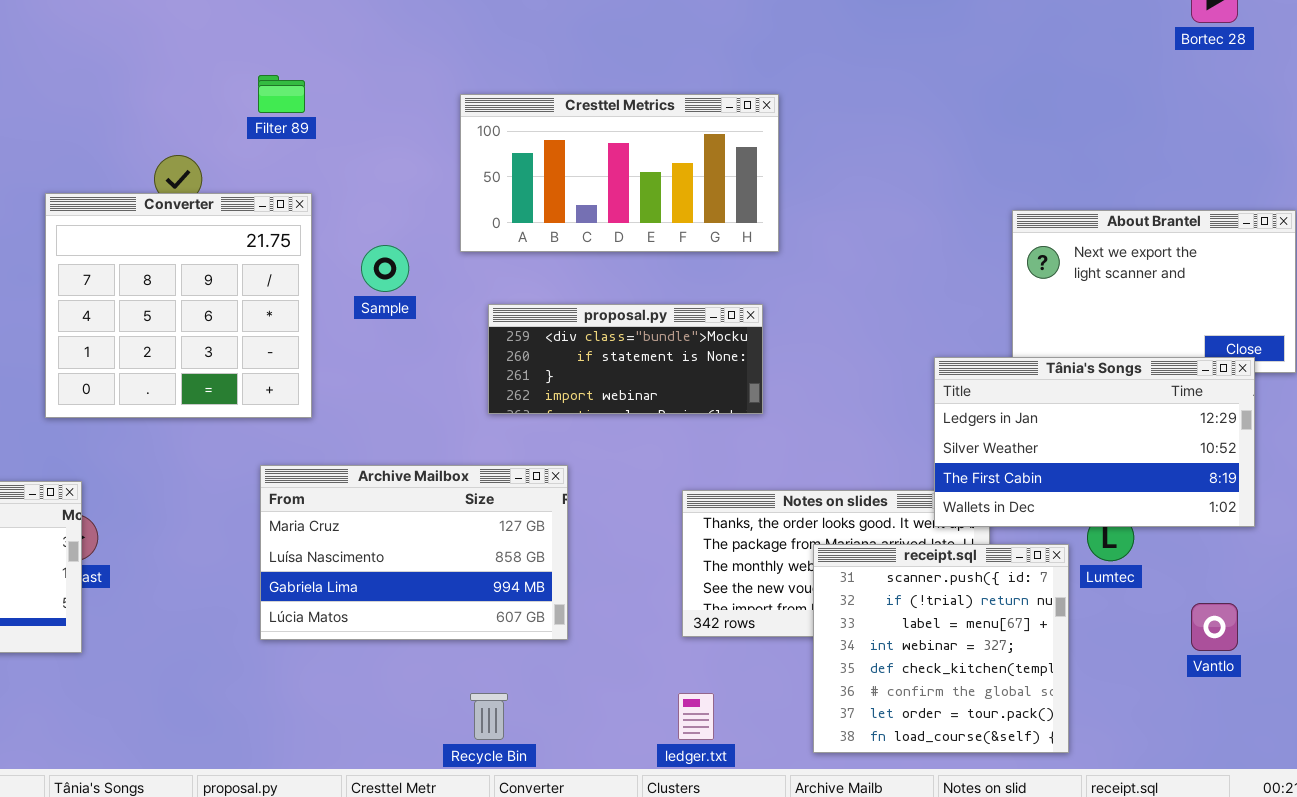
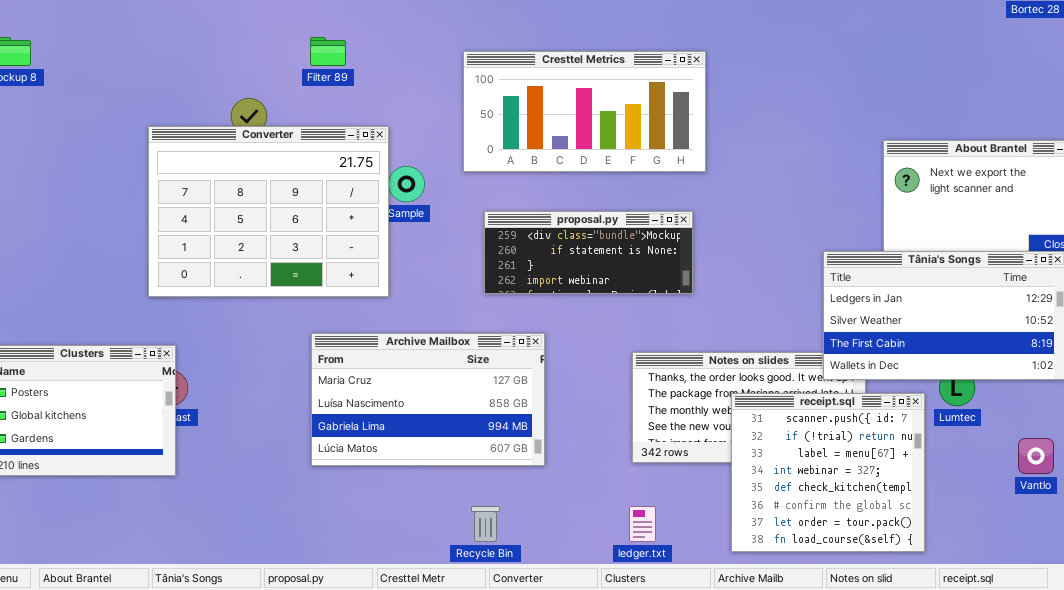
Converter: [45,193,312,418] -> [148,126,389,297], resized

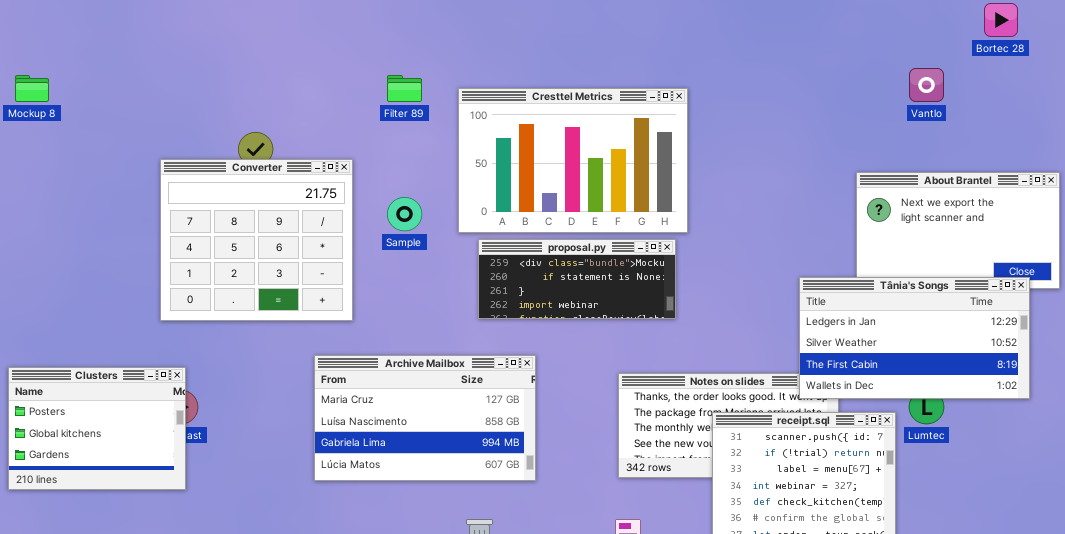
Filter 89: [310,37,346,66] -> [387,75,422,102], moved
Cresttel Metrics: [463,51,706,172] -> [458,88,688,233], resized
Converter: [148,126,389,297] -> [160,159,353,321], resized
Vantlo: [1018,438,1054,474] -> [909,68,944,102], moved

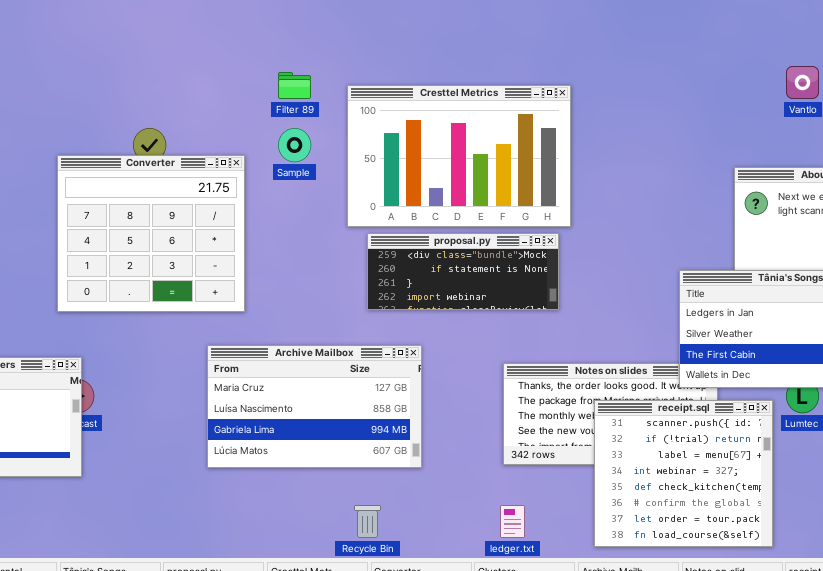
Sample: [387,197,422,231] -> [278,128,311,162], moved

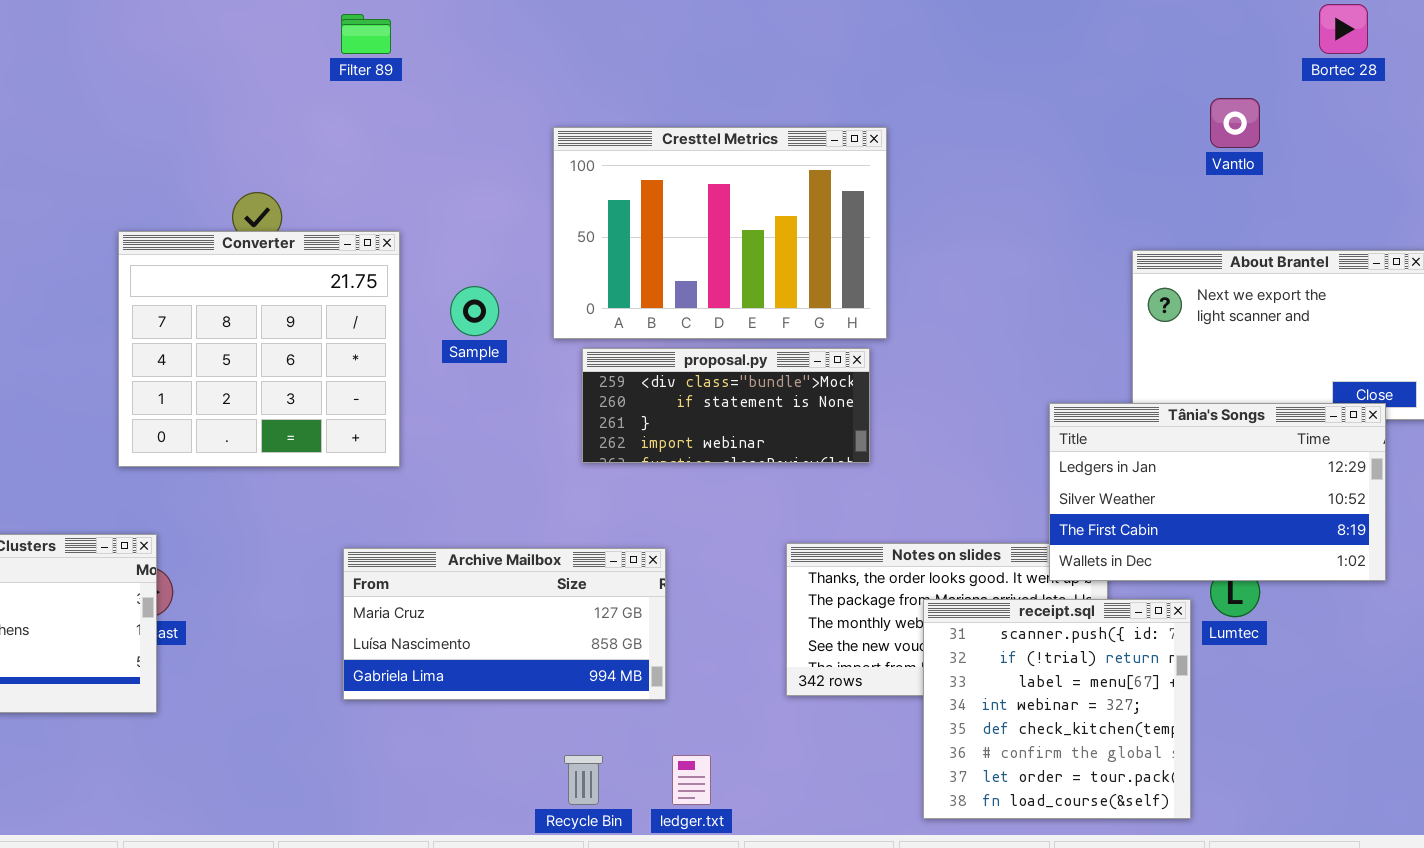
Filter 89: [278,72,311,99] -> [341,14,391,54], moved
Sample: [278,128,311,162] -> [450,286,499,336], moved
Archive Mailbox: [207,345,422,468] -> [343,548,666,700], resized
ledger.txt: [500,505,525,538] -> [672,755,711,805], moved

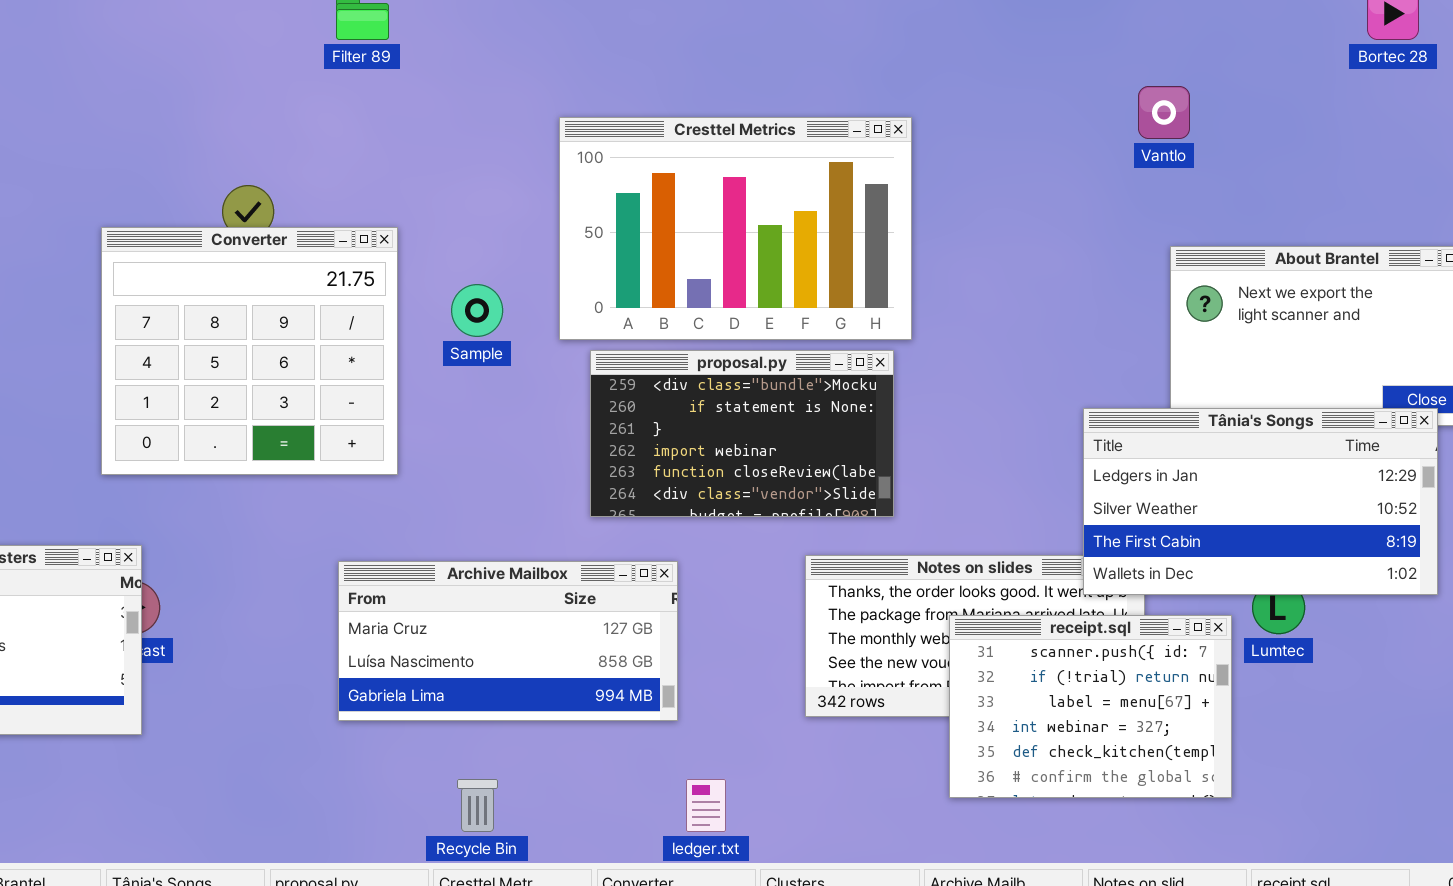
Vantlo: [1210,98,1260,148] -> [1138,86,1190,139], moved
proposal.py: [582,348,870,463] -> [590,350,894,517], resized
receipt.sql: [923,599,1191,819] -> [949,615,1232,798], resized
Recycle Bin: [564,755,603,805] -> [457,779,498,832], moved

